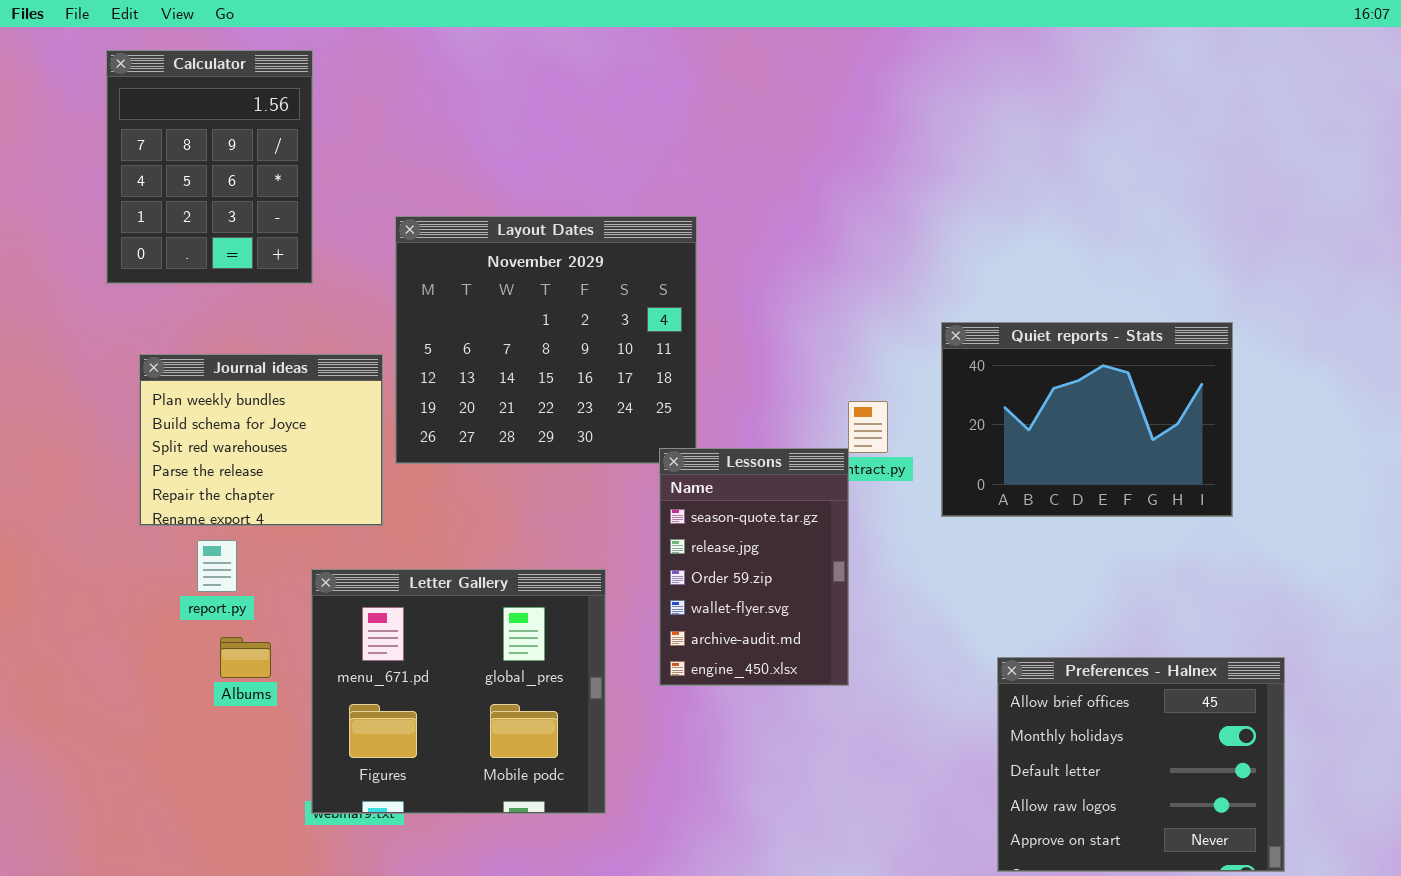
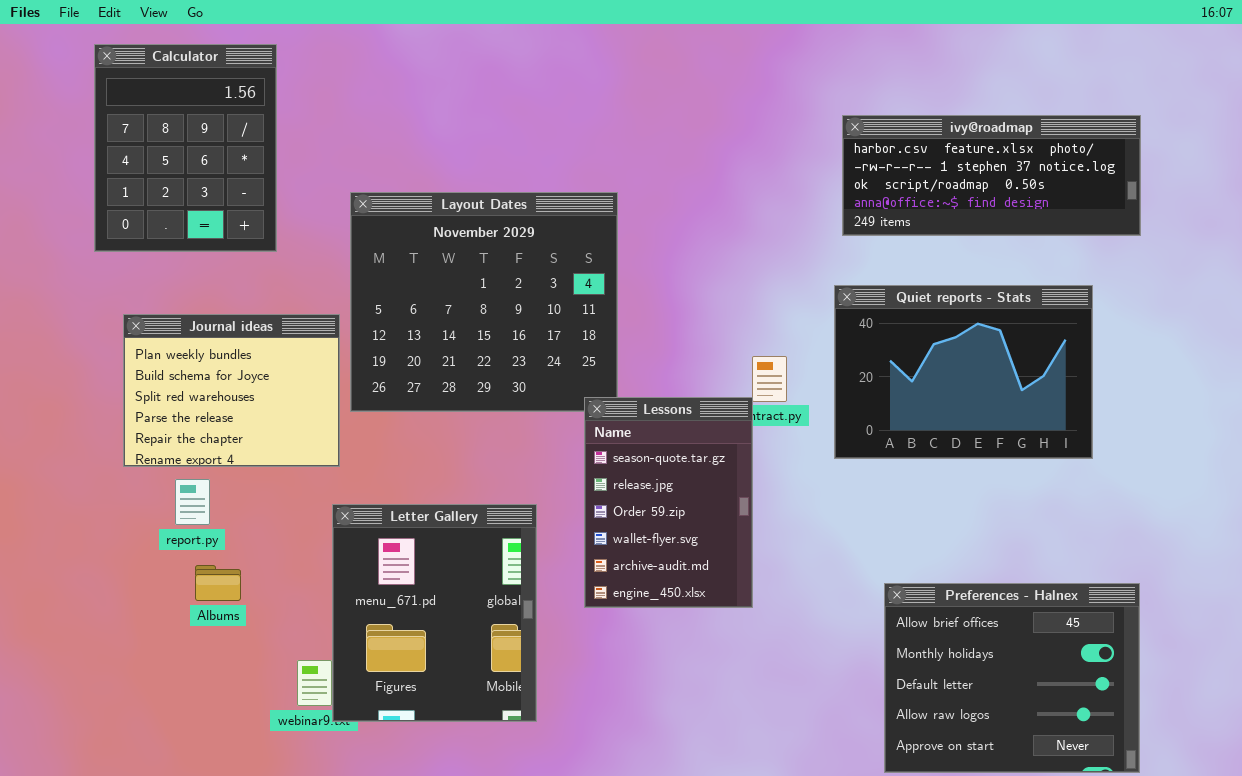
ivy@roadmap: none -> [842,115,1141,236], opened
Letter Gallery: [311,569,606,814] -> [332,504,537,722], resized

